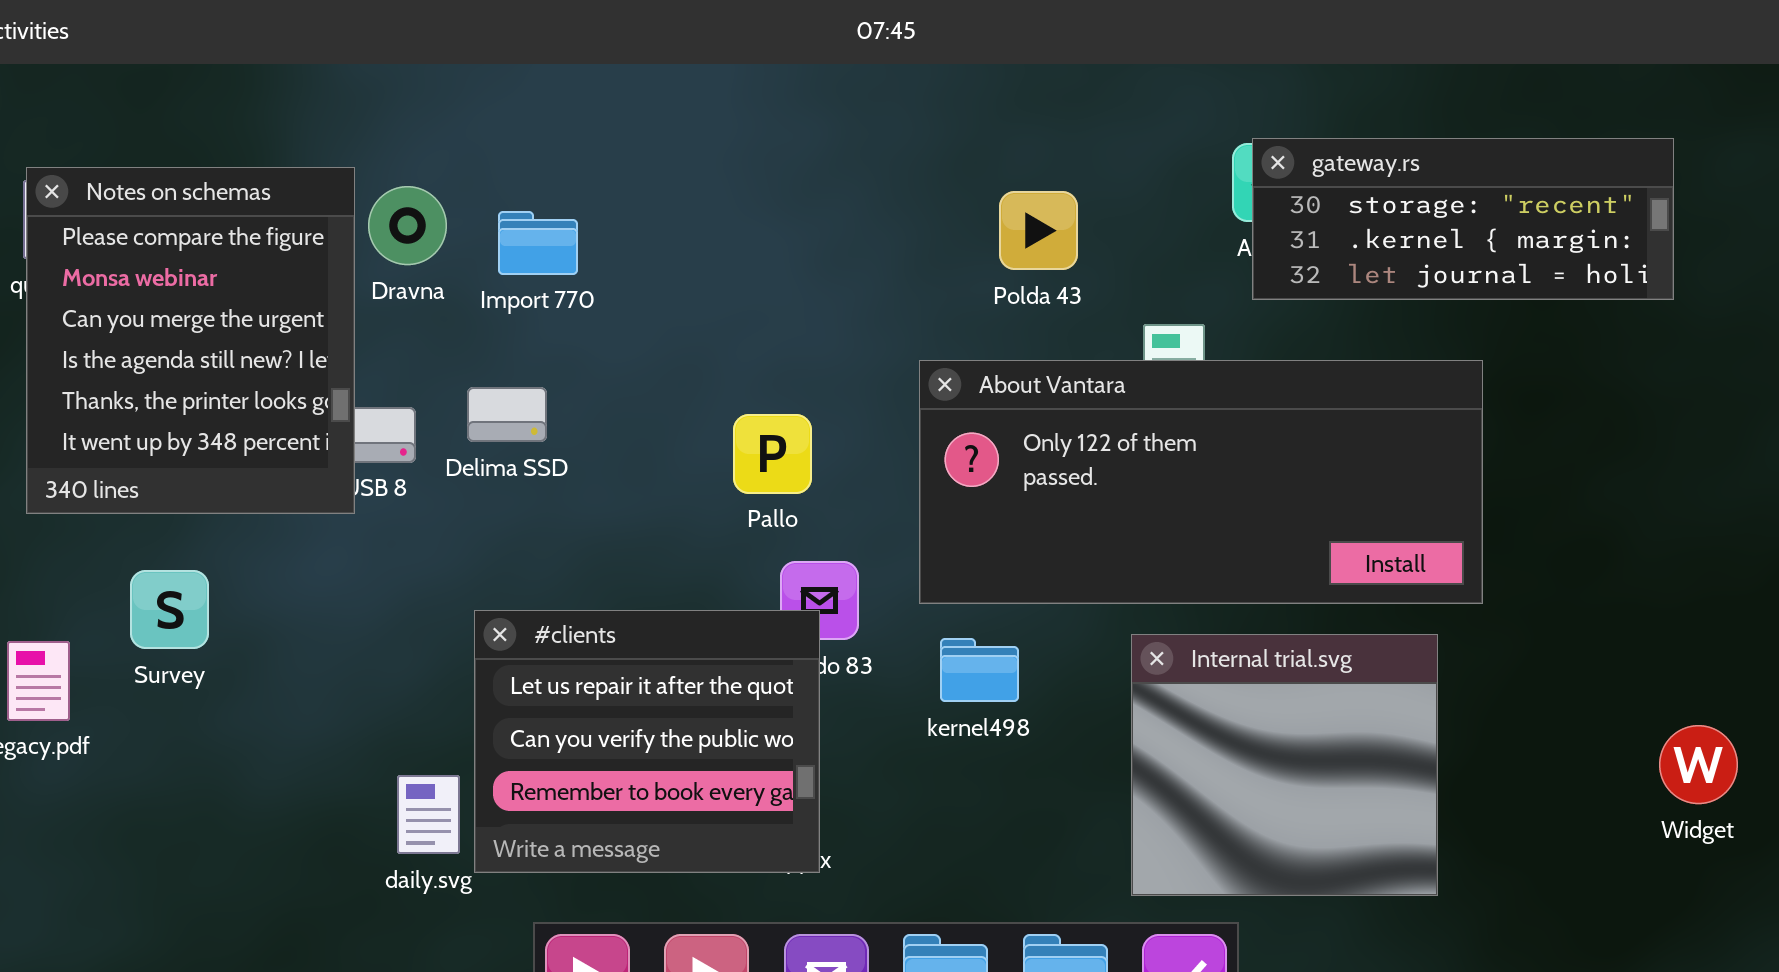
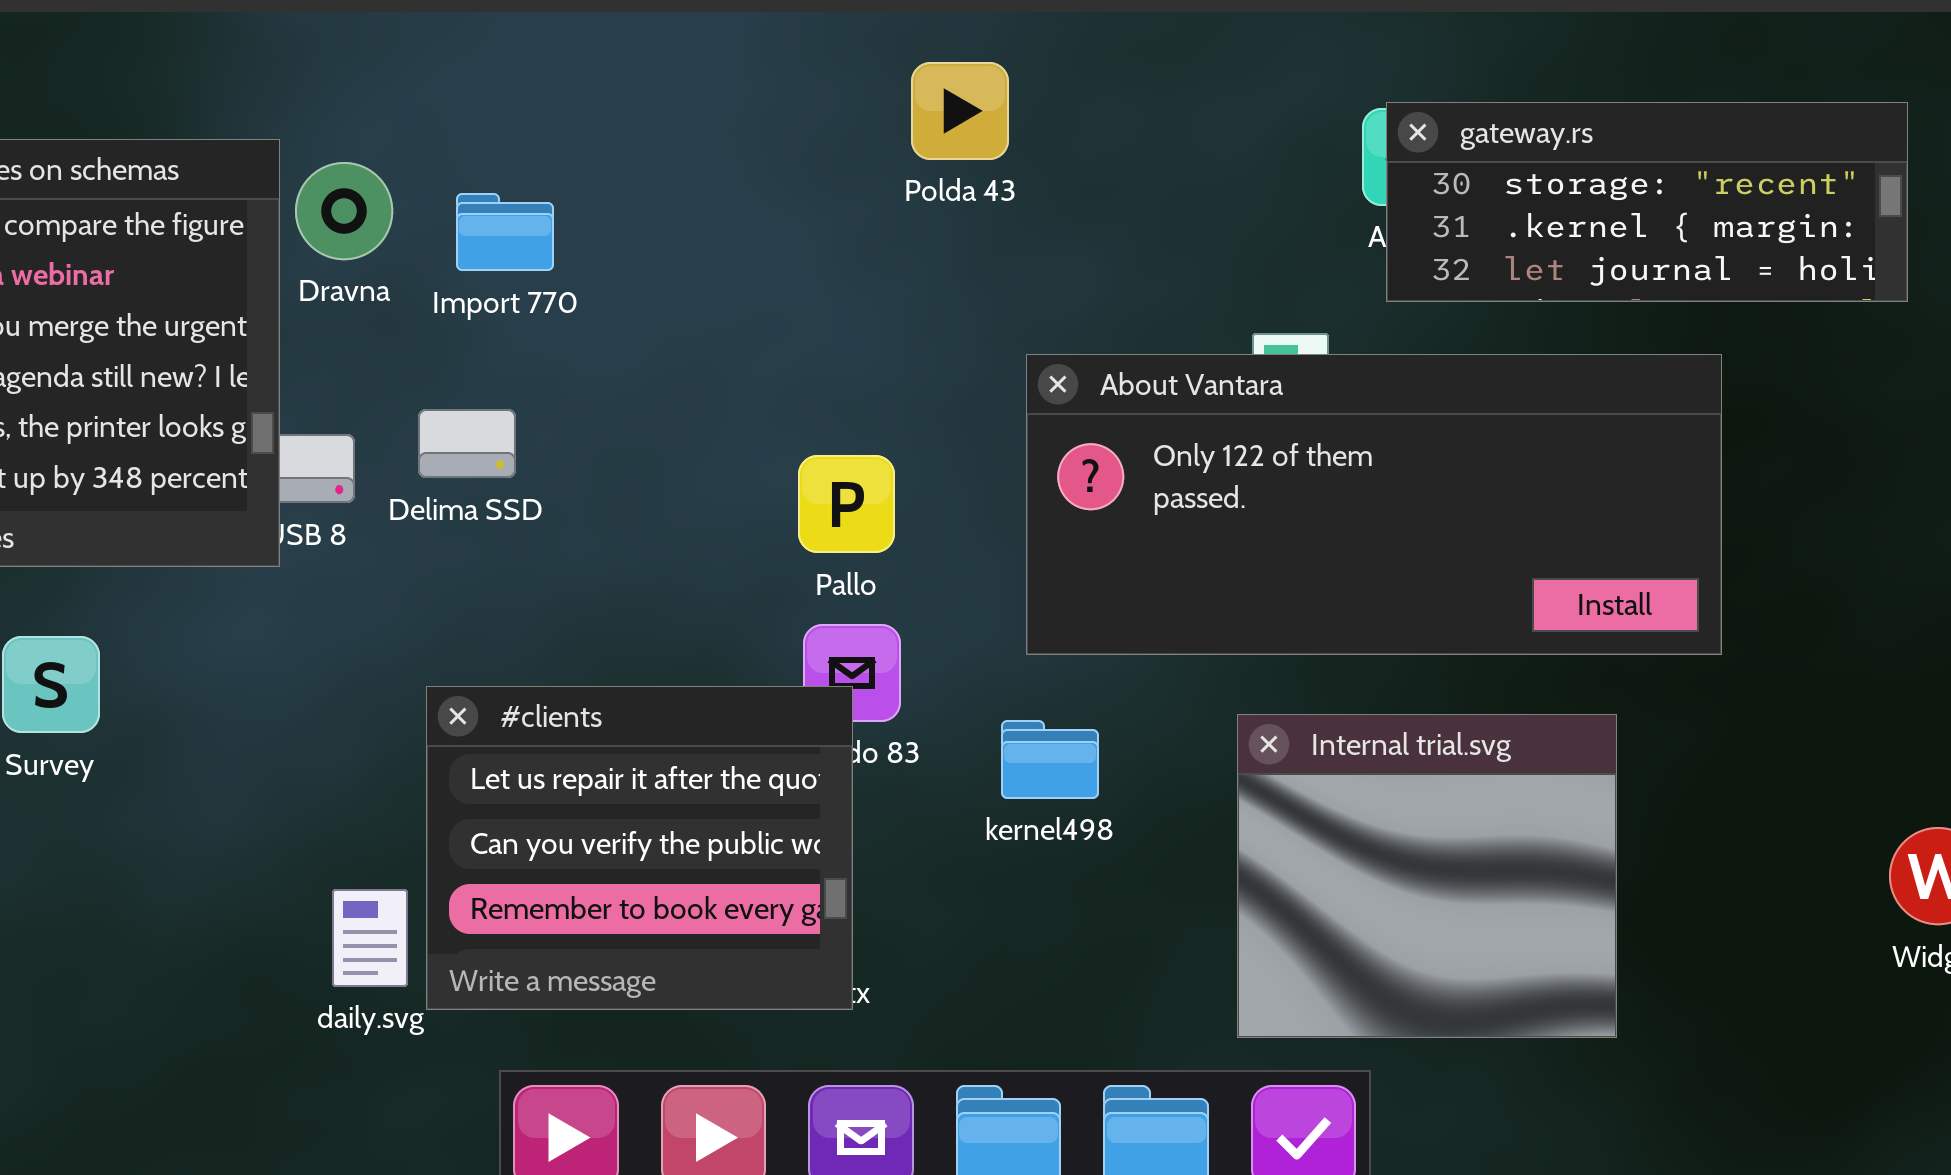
Polda 43: [999,191,1078,270] -> [911,62,1009,160], moved
About Vantara: [919,360,1483,604] -> [1026,354,1722,655], moved
Pallo: [733,414,812,494] -> [798,455,895,553], moved

